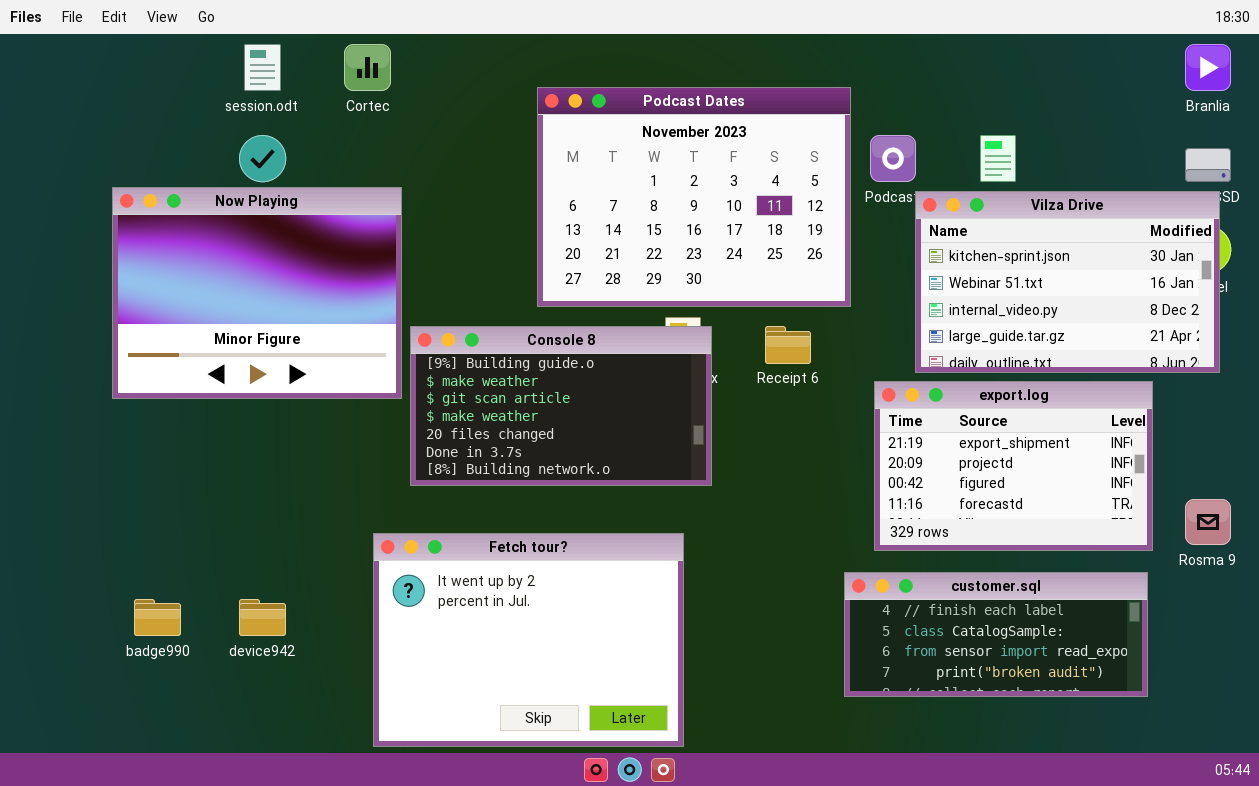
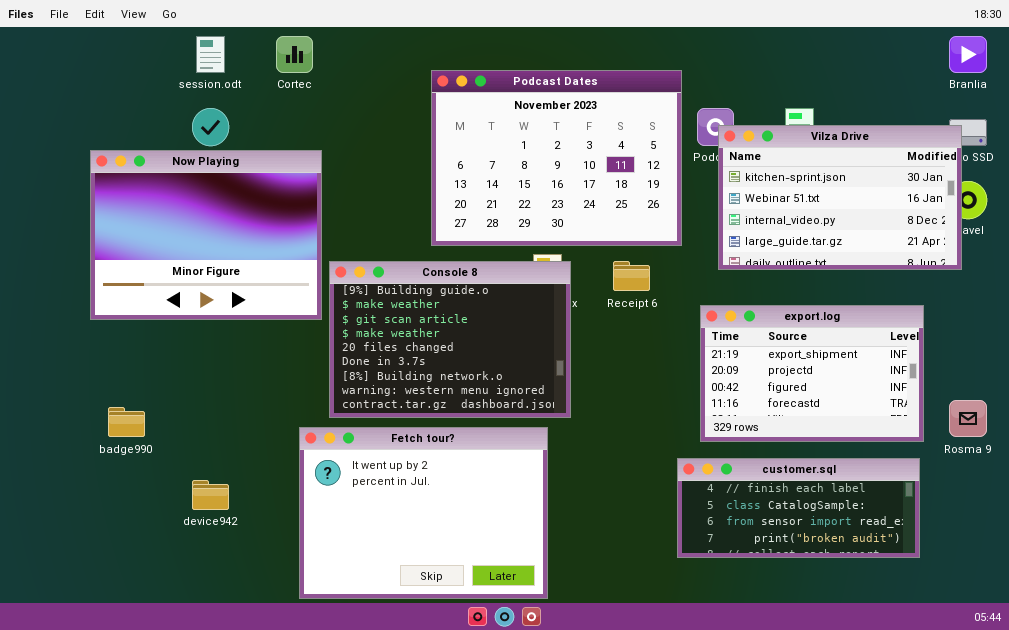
Vilza Drive: [915,191,1220,373] -> [718,125,962,270], moved
Console 8: [410,326,712,486] -> [329,261,571,418], resized
badge990: [134,599,181,636] -> [108,407,145,437], moved

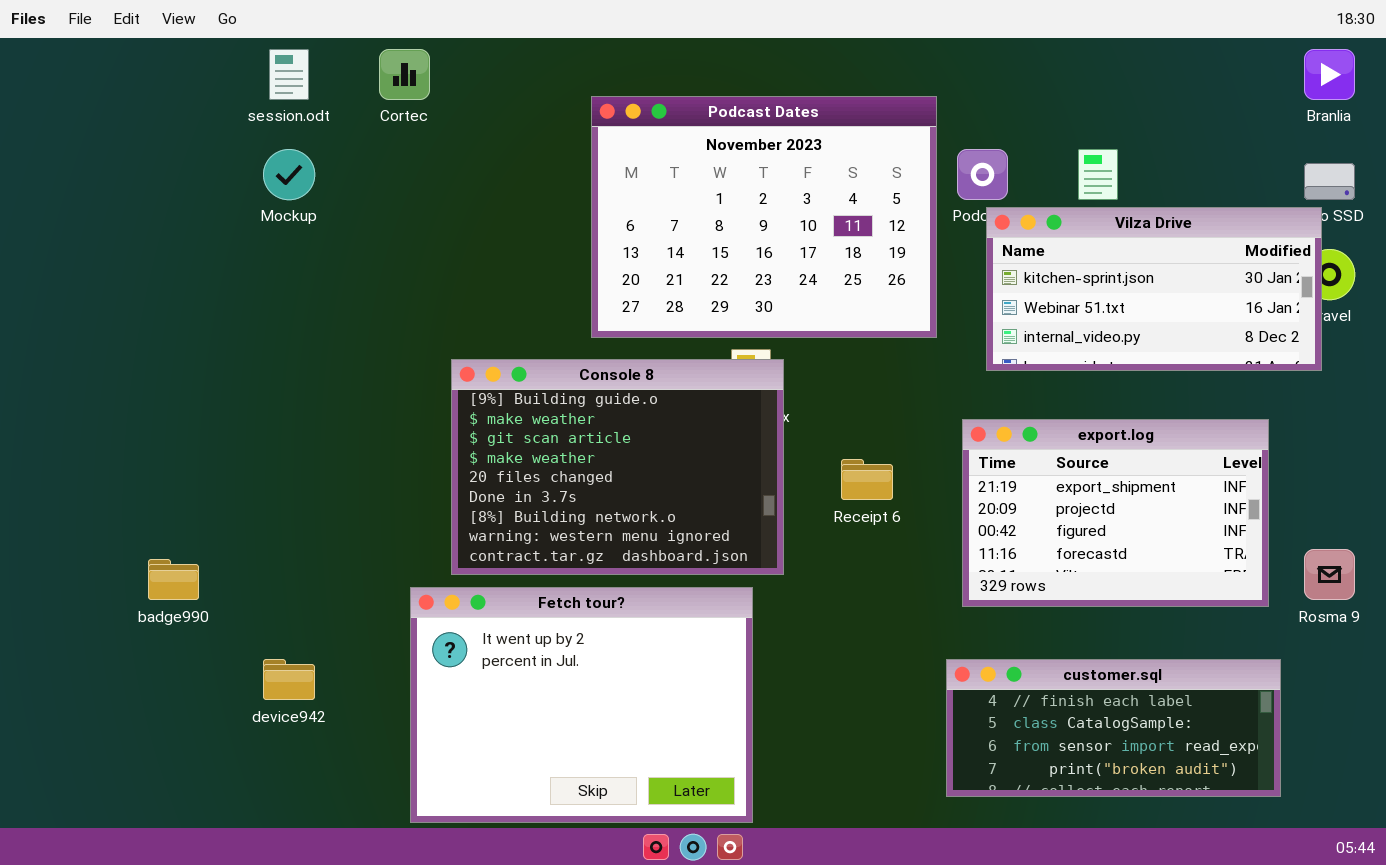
Vilza Drive: [718,125,962,270] -> [986,207,1322,371], resized
Now Playing: [90,150,322,320] -> none, closed
Receipt 6: [613,261,650,291] -> [841,459,893,500], moved
customer.sql: [677,458,920,558] -> [946,659,1281,797], moved

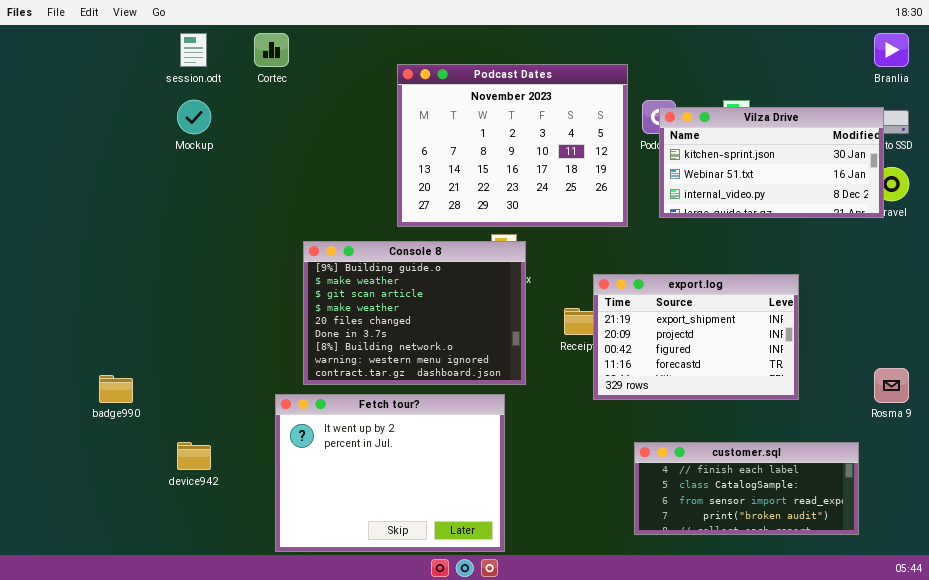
Vilza Drive: [986,207,1322,371] -> [659,107,884,218], moved
export.log: [962,419,1269,607] -> [593,274,799,400], moved

